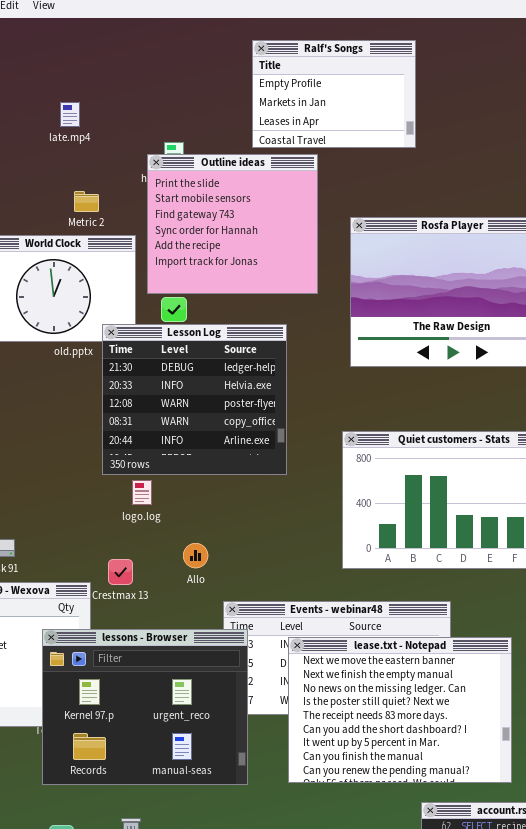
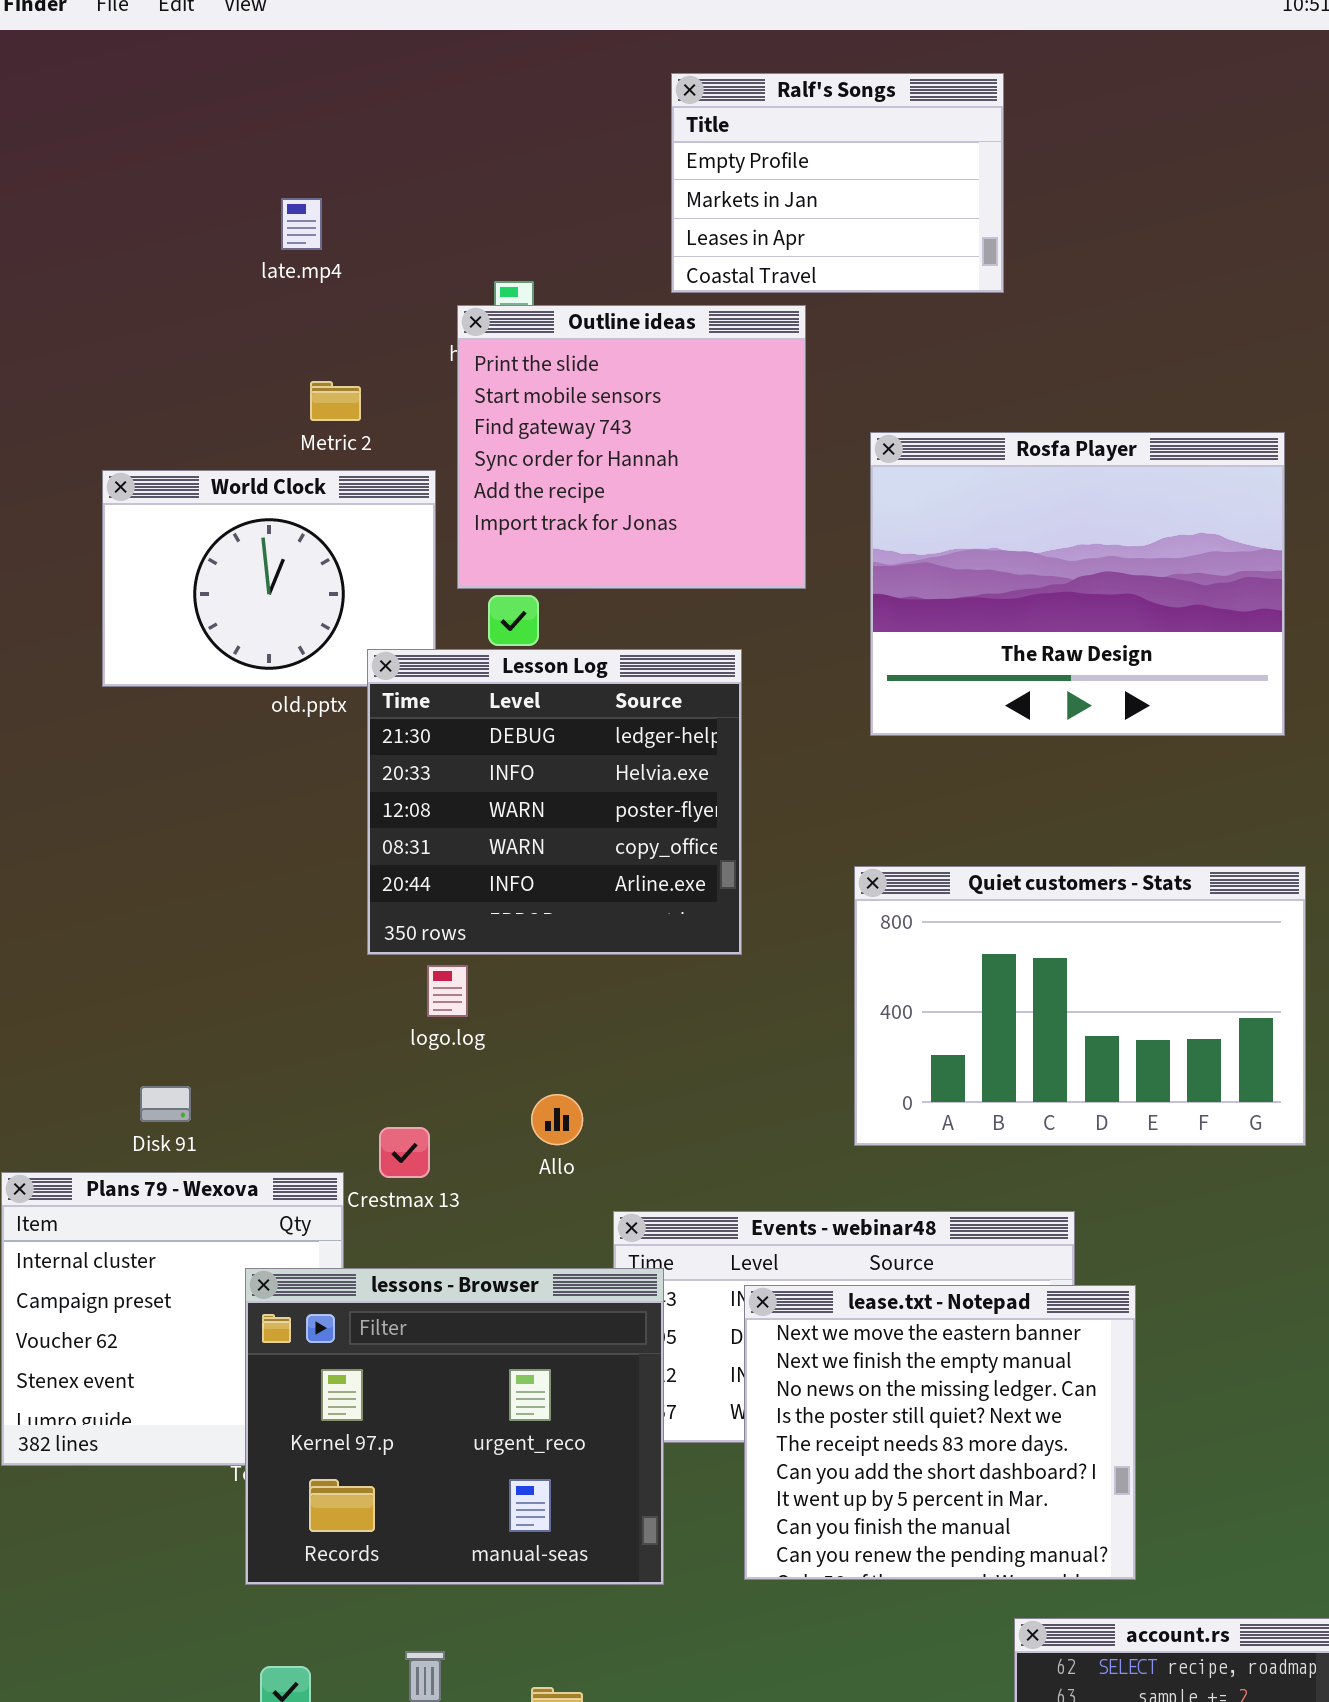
lease.txt - Notepad: [288,637,512,783] -> [744,1285,1136,1580], resized

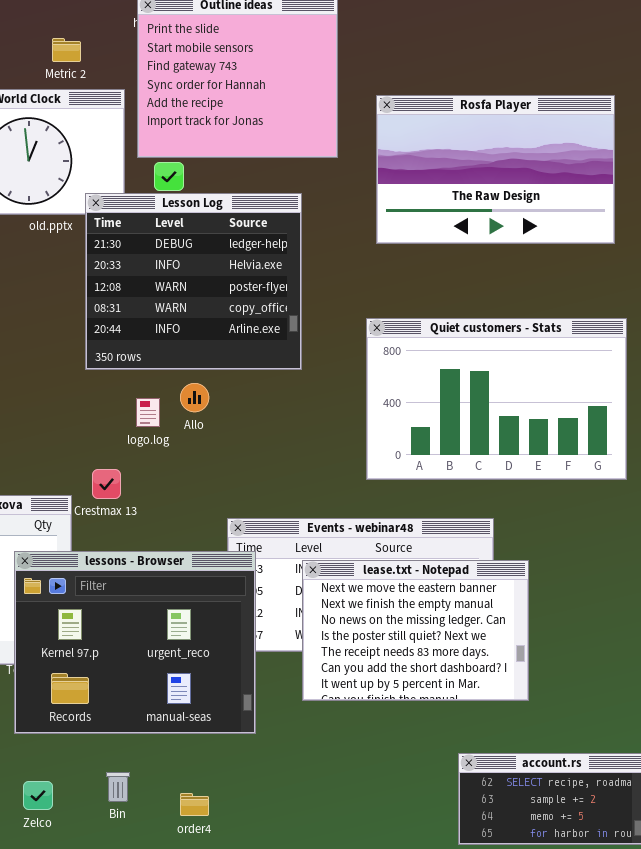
Rosfa Player: [870,432,1285,736] -> [376,95,615,244], resized
logo.log: [427,965,468,1017] -> [136,398,160,427], moved
Allo: [531,1094,583,1145] -> [180,383,209,412], moved
lease.txt - Notepad: [744,1285,1136,1580] -> [302,560,529,701], resized

